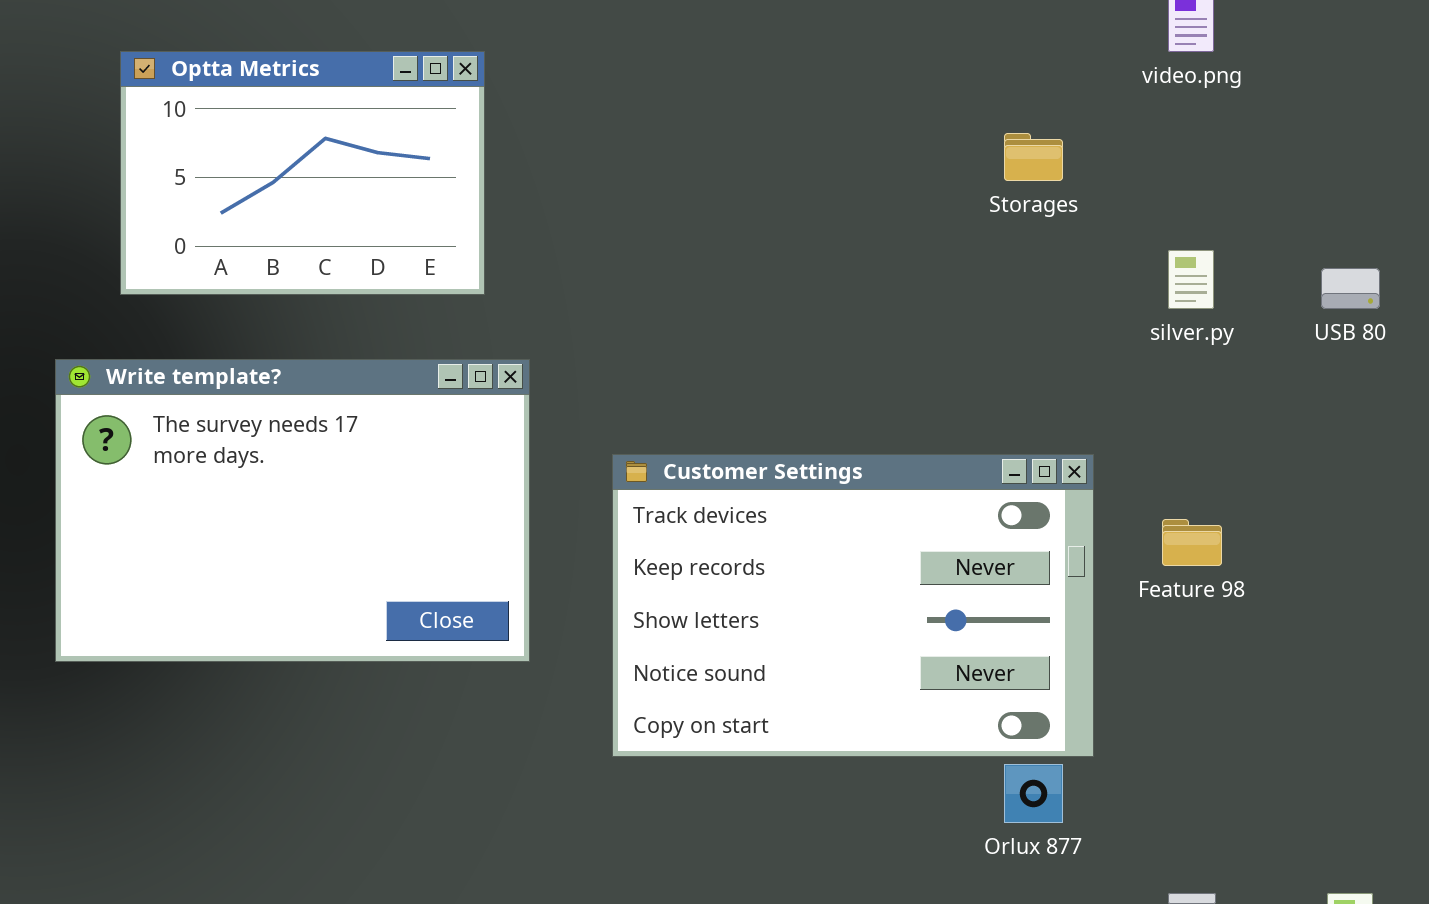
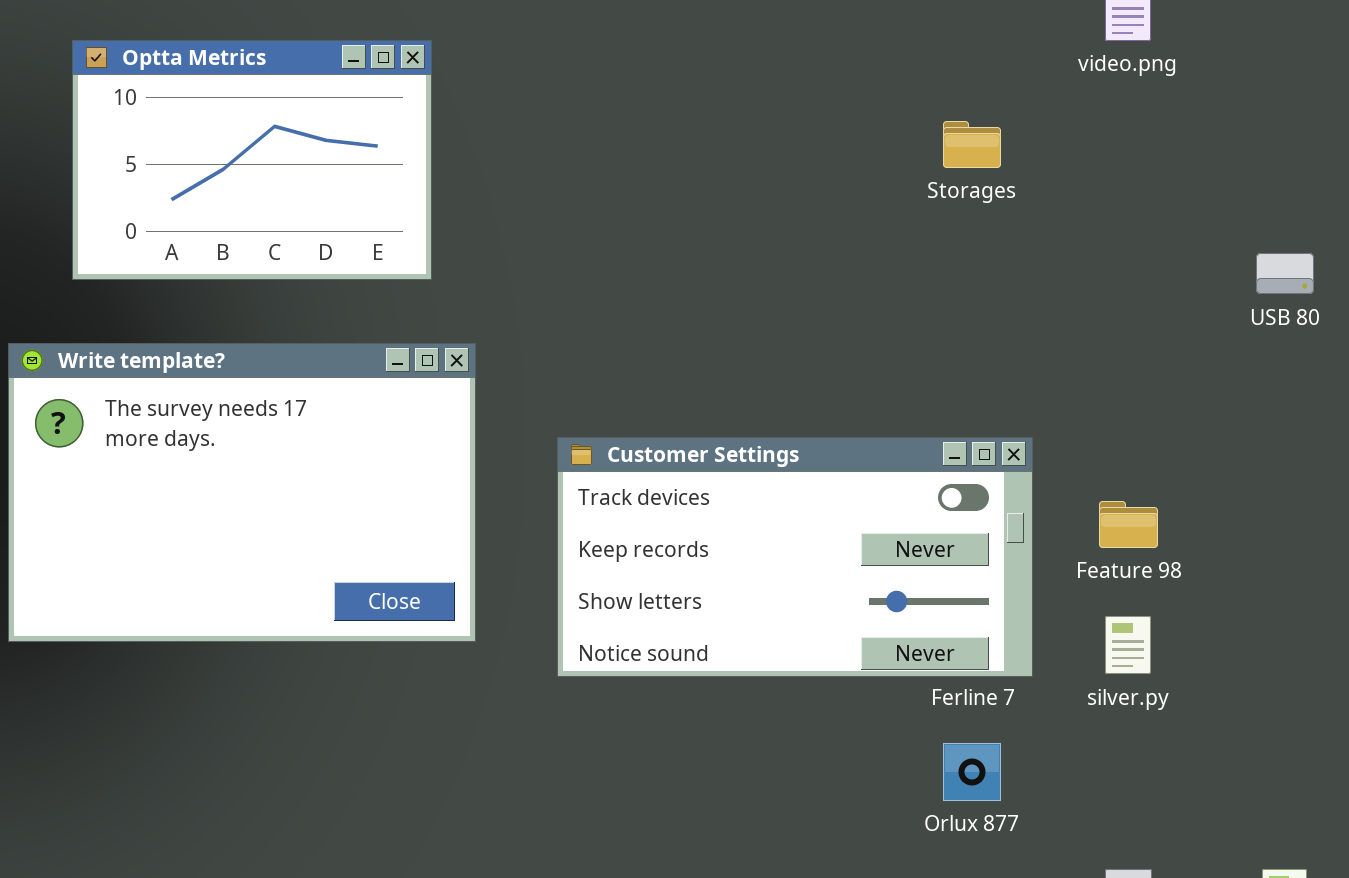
silver.py: [1168,250,1214,309] -> [1105,616,1151,674], moved
Customer Settings: [612,454,1094,757] -> [557,437,1033,677], resized

